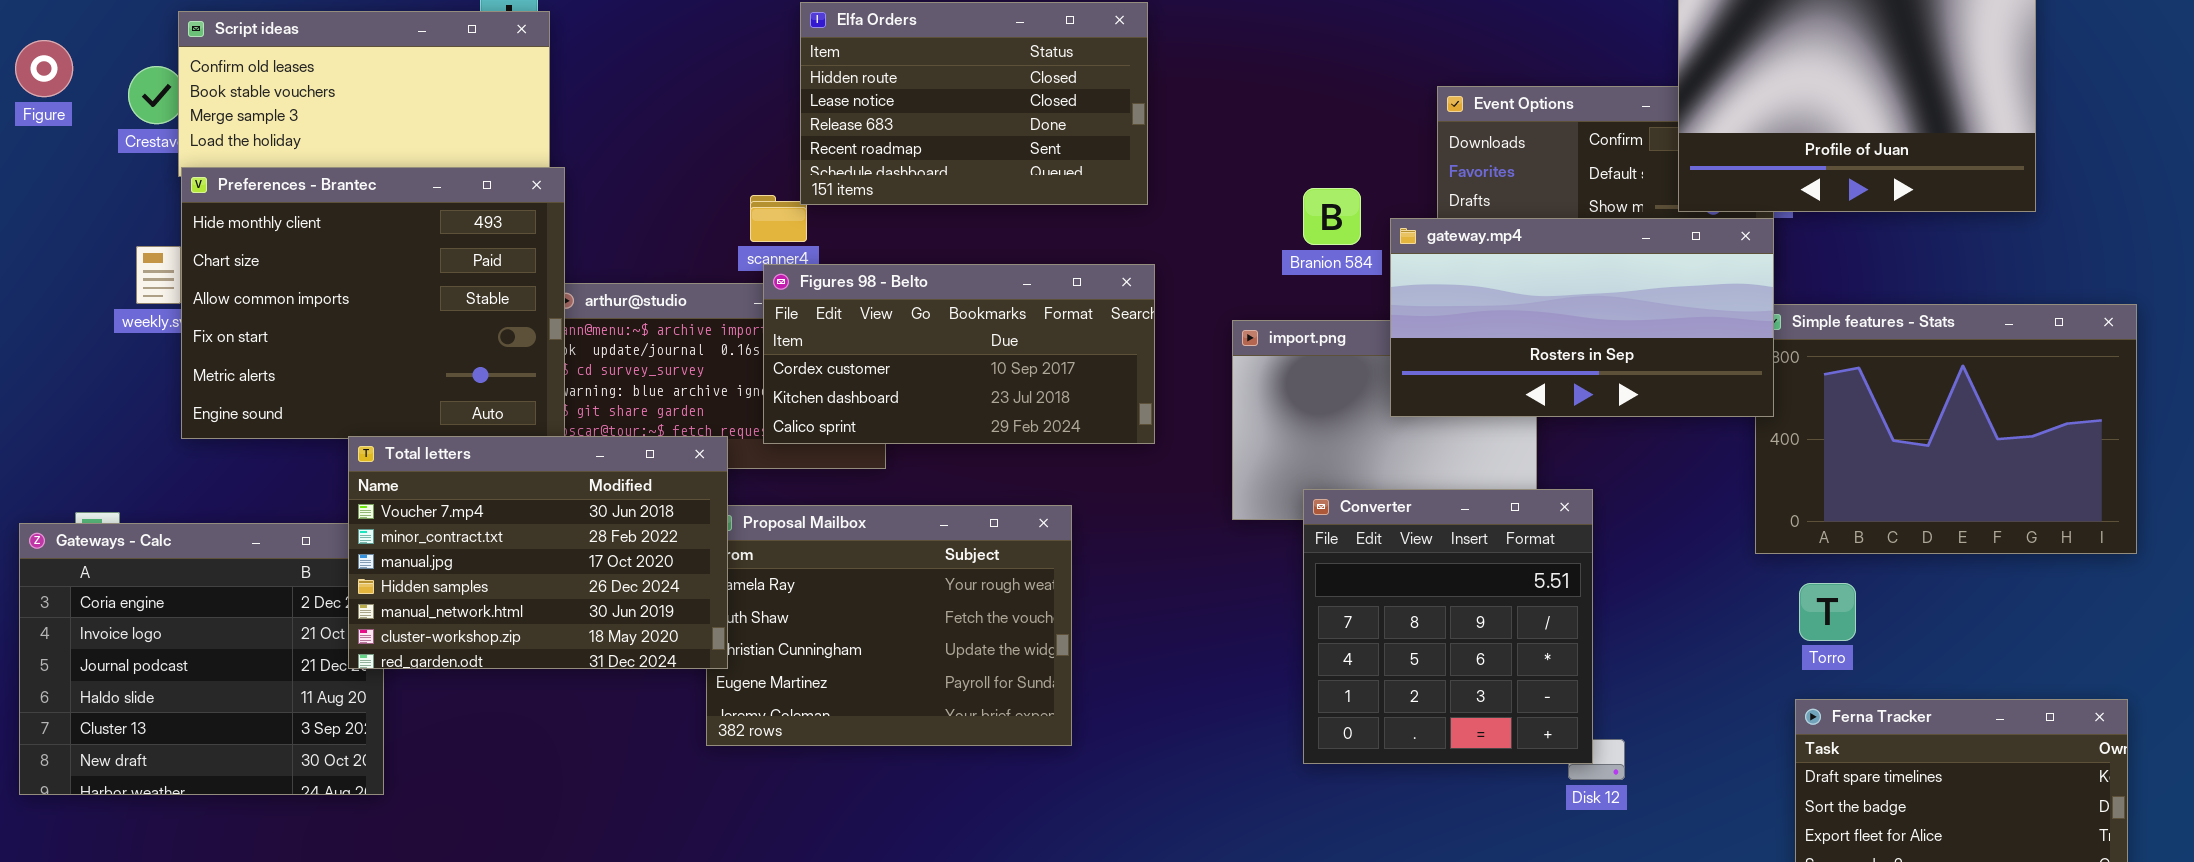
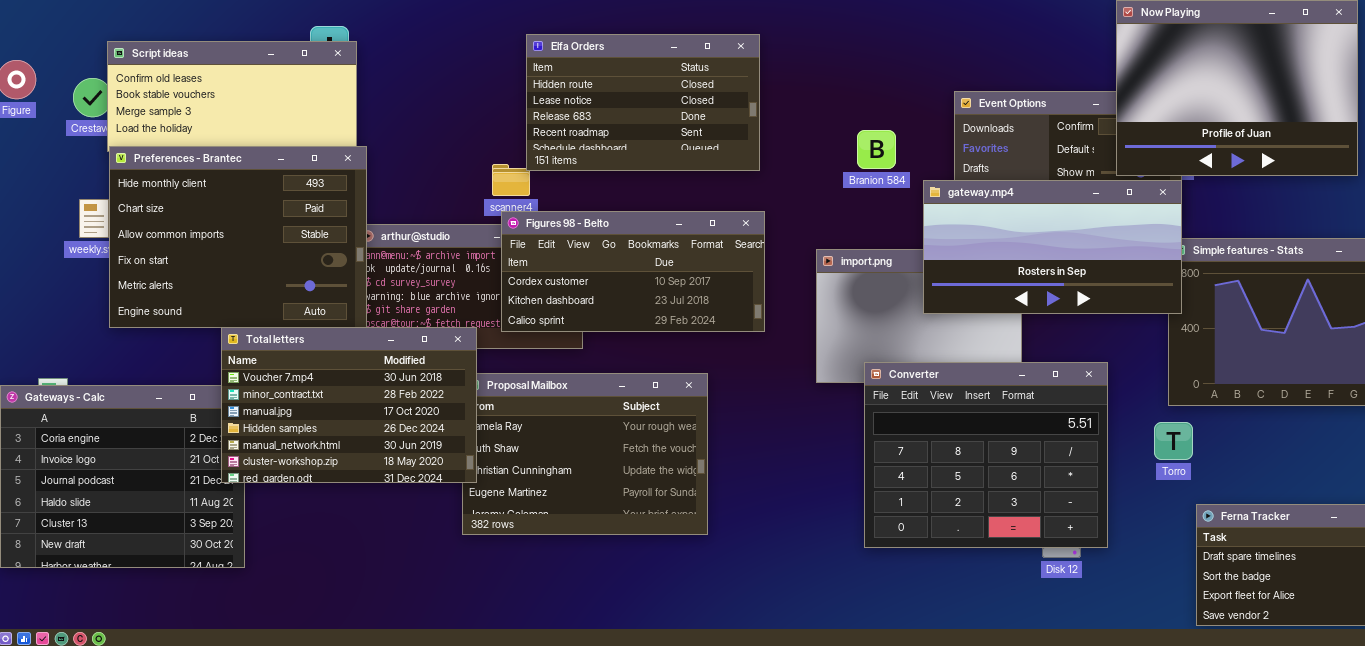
Branion 584: [1303,188,1361,245] -> [857,130,896,169], moved
Converter: [1303,489,1593,764] -> [864,362,1108,548], resized
Torro: [1799,583,1856,641] -> [1154,422,1193,460], moved

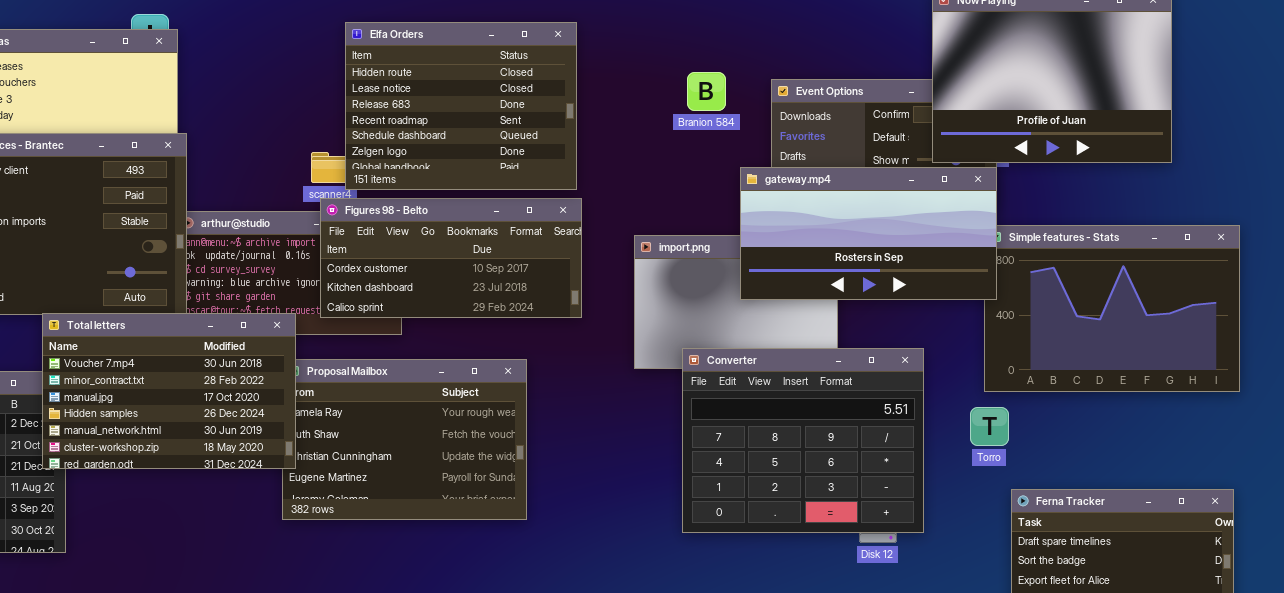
Elfa Orders: [526,34,760,171] -> [345,22,577,190], resized
Branion 584: [857,130,896,169] -> [687,72,726,111], moved

